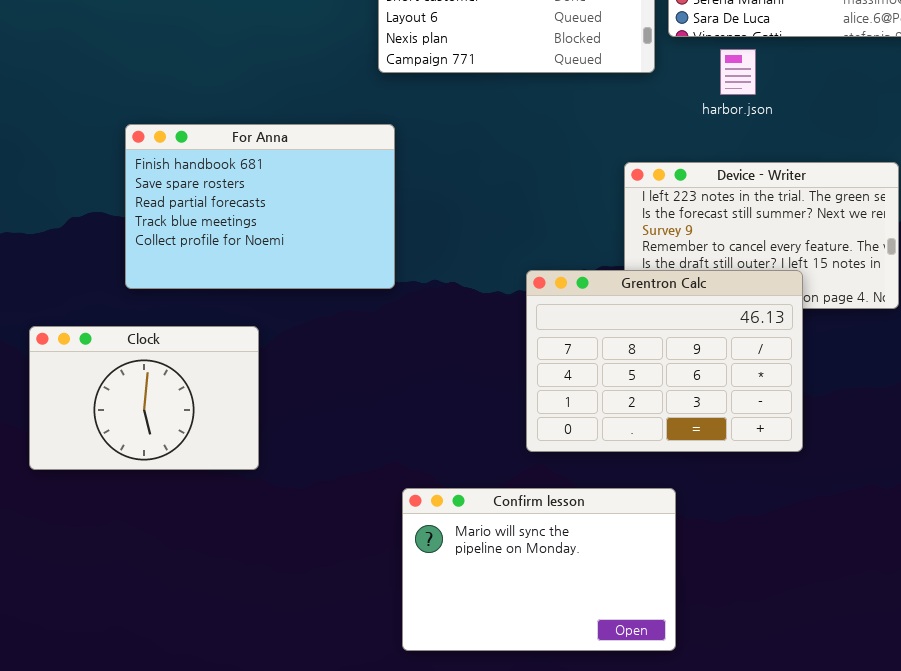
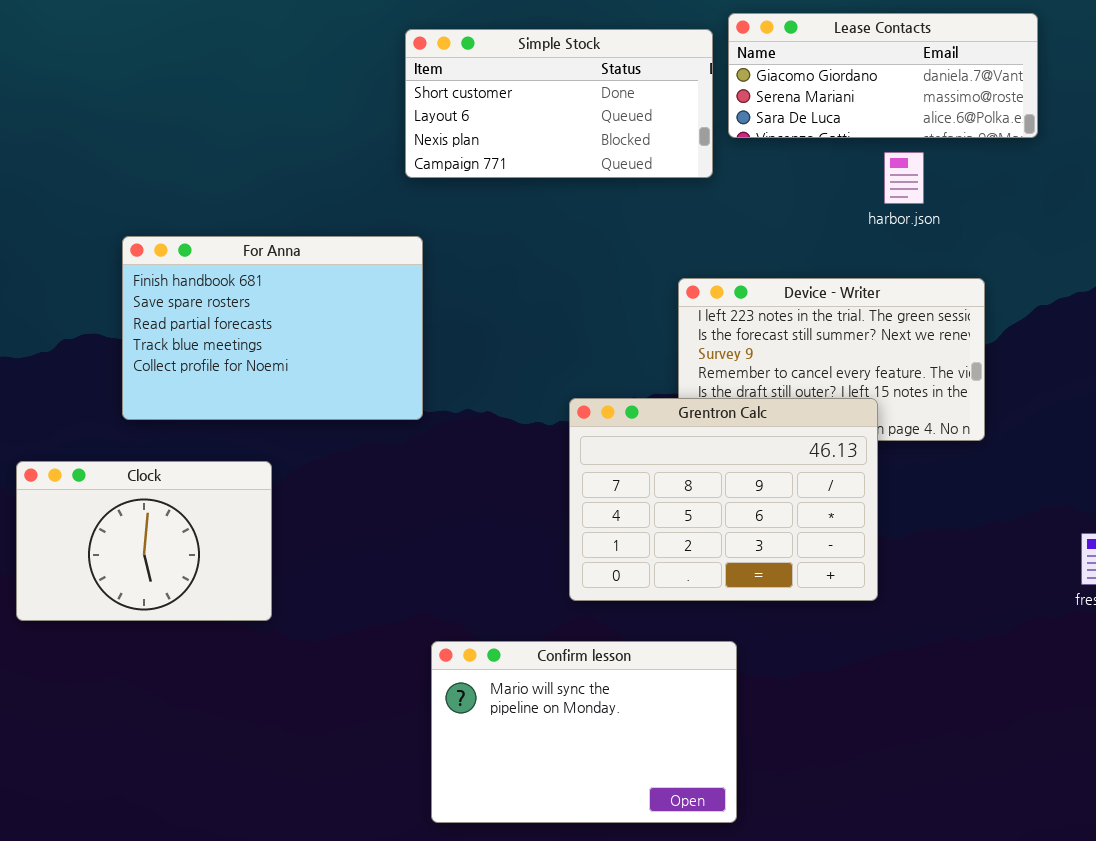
harbor.json: [720,49,756,95] -> [884,152,924,204], moved

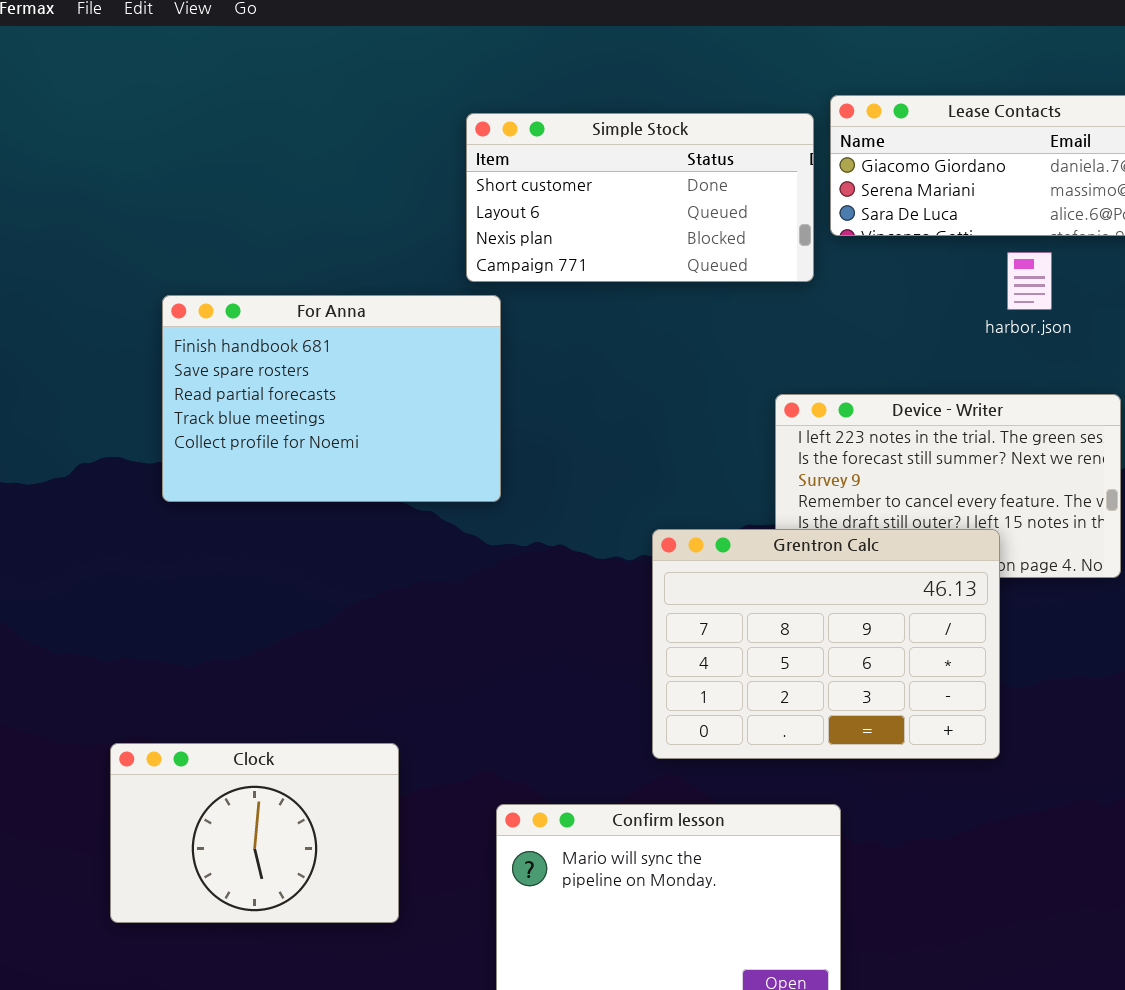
For Anna: [122,236,423,420] -> [162,295,501,502], moved
Clock: [16,461,272,621] -> [110,743,399,923], moved

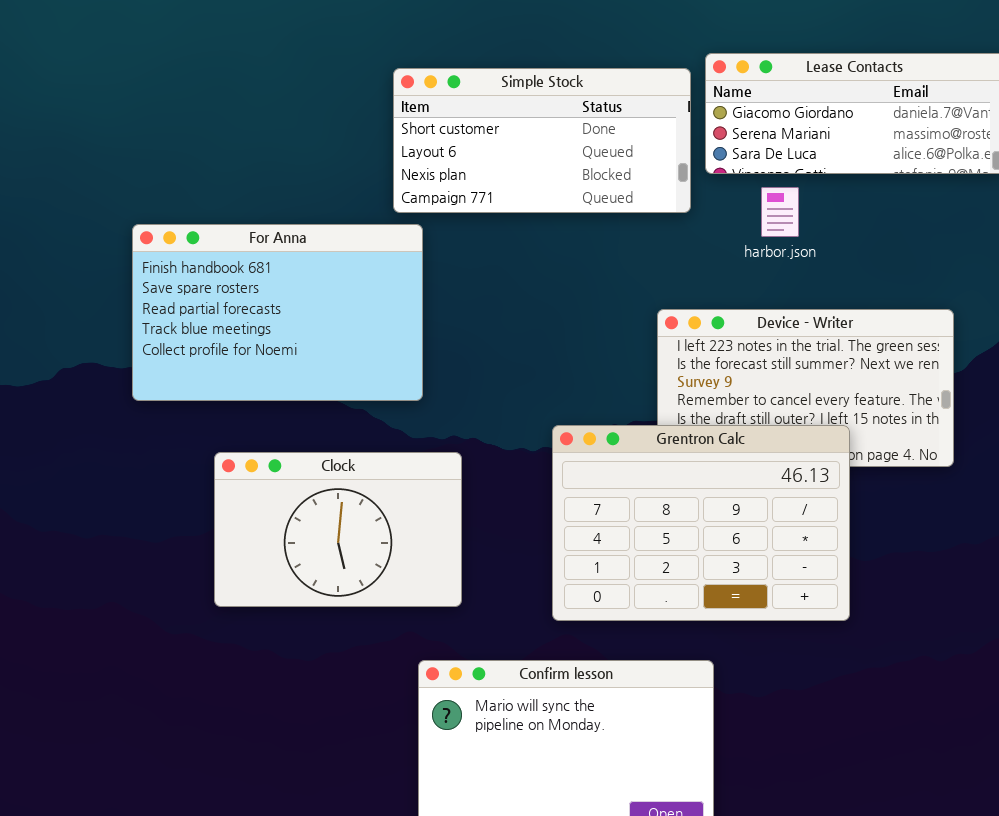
harbor.json: [1007,252,1052,310] -> [761,187,799,237], moved
Clock: [110,743,399,923] -> [214,452,462,607], moved

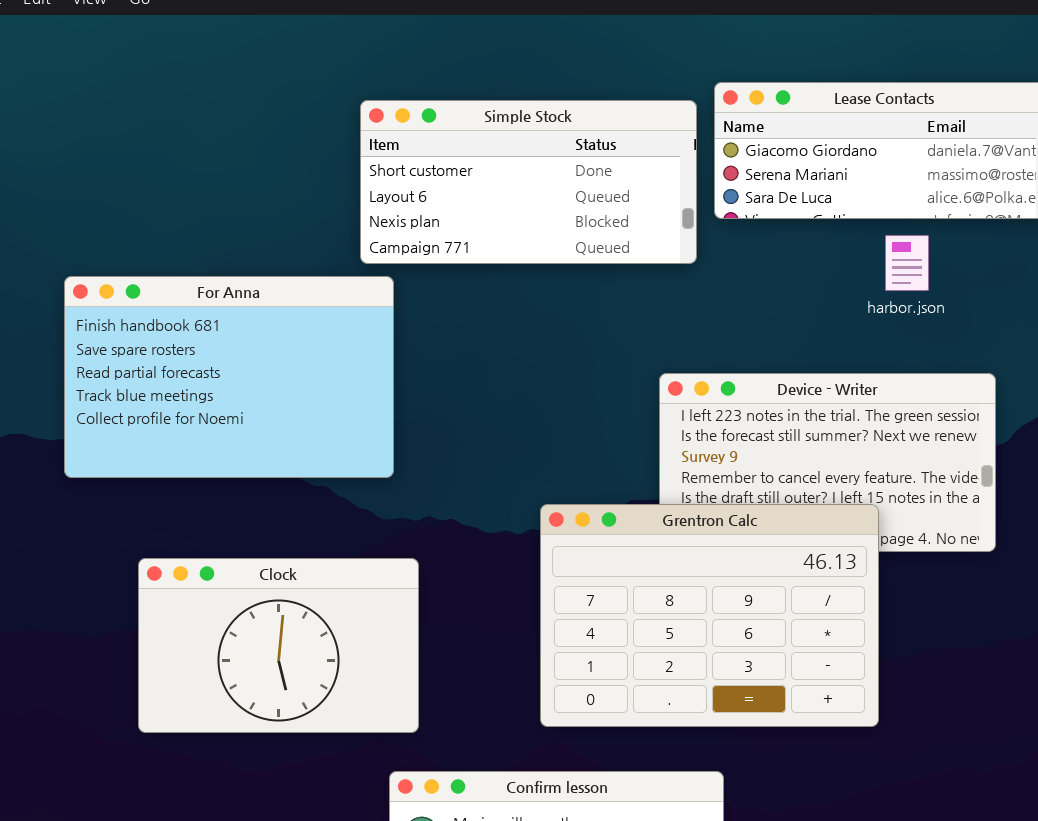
harbor.json: [761,187,799,237] -> [885,235,929,291], moved
Clock: [214,452,462,607] -> [138,558,419,733], moved

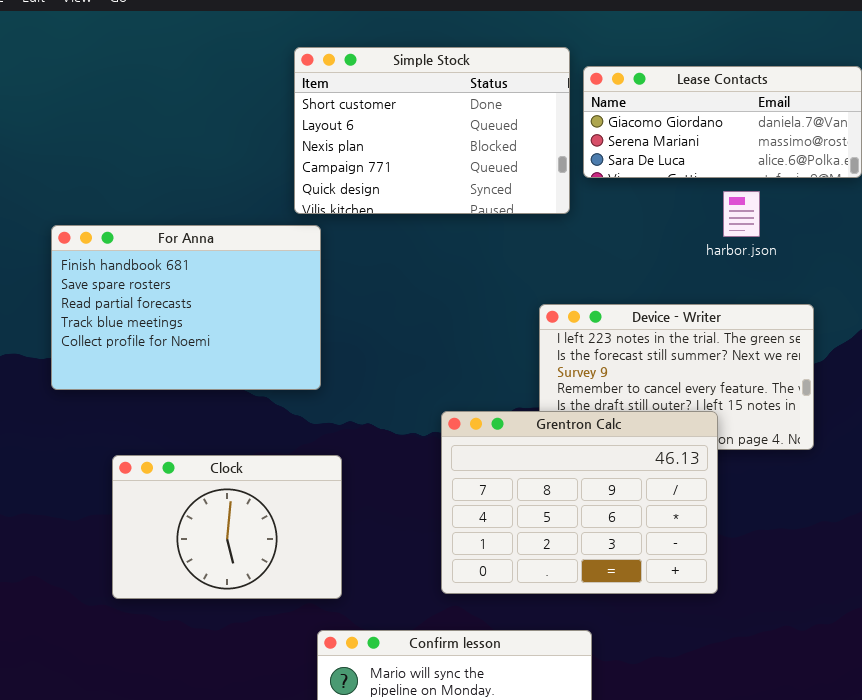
Simple Stock: [360,100,697,264] -> [294,47,570,214], resized

